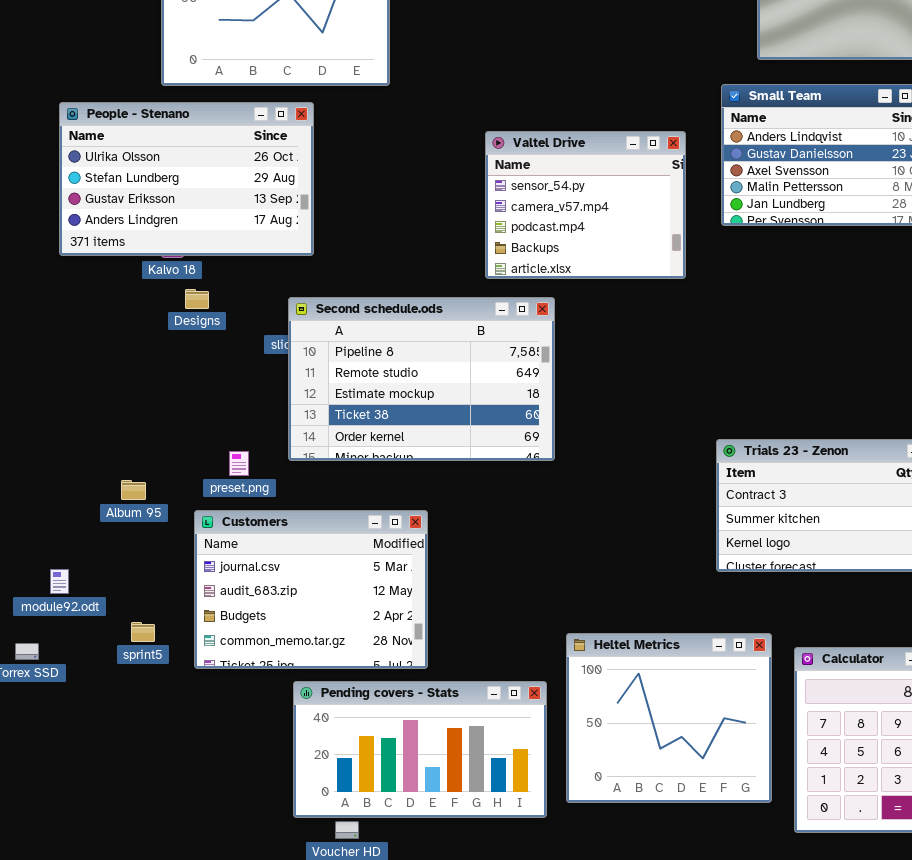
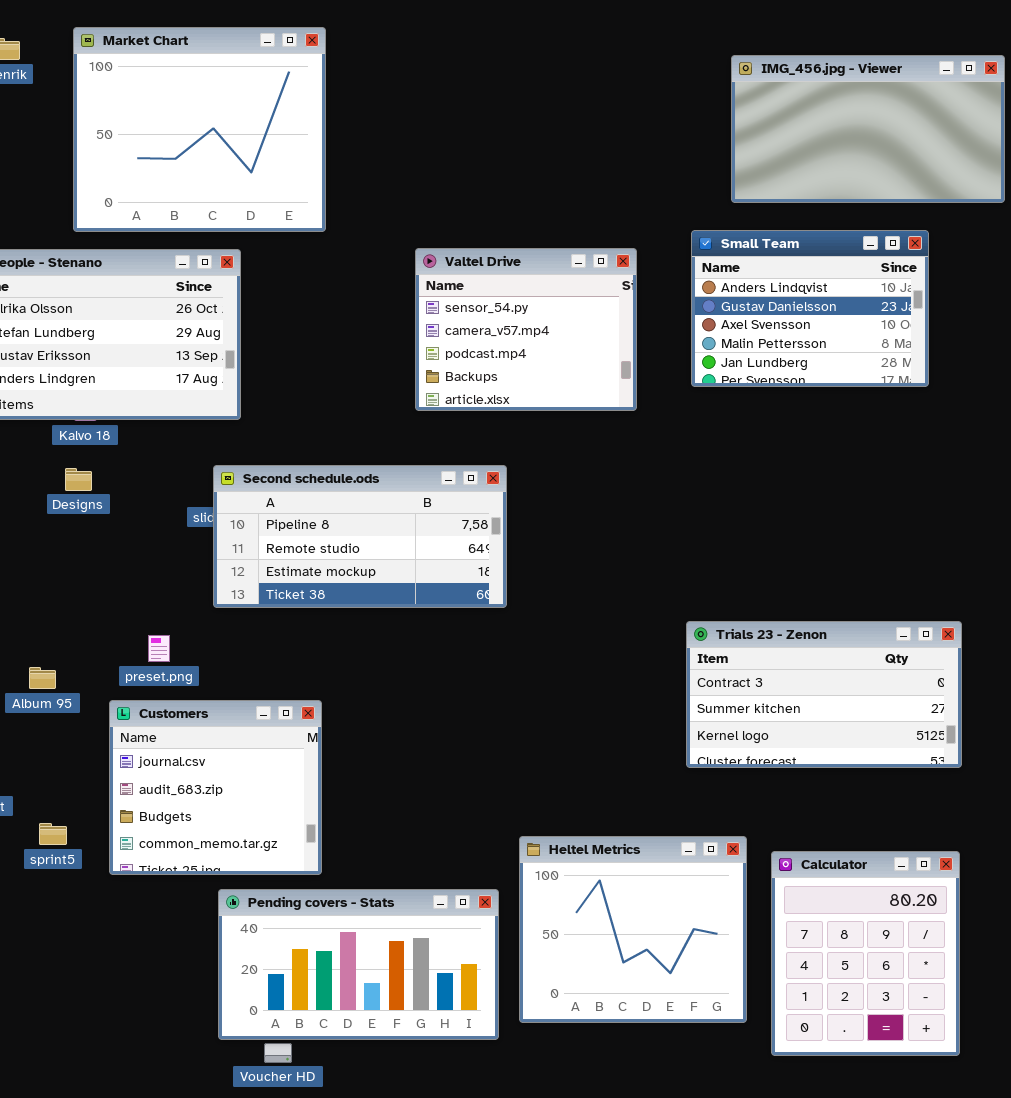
Valtel Drive: [485,131,686,279] -> [415,248,637,411], moved
Designs: [185,289,209,309] -> [65,468,92,491], moved
Second schedule.ods: [288,297,555,461] -> [213,465,507,608], resized
Customers: [194,510,428,669] -> [109,700,322,875], resized

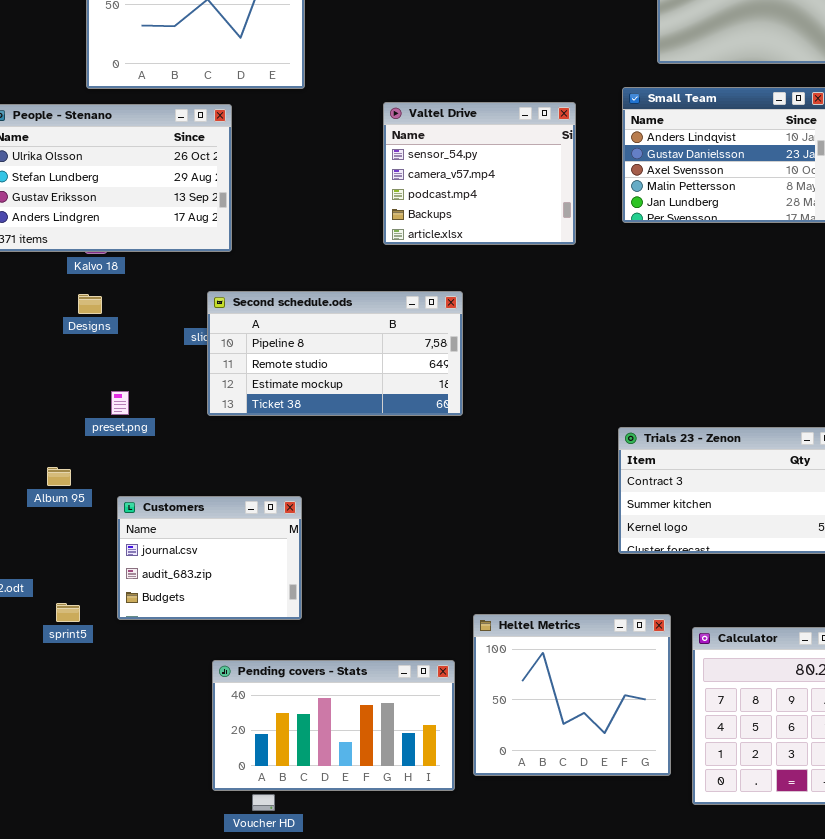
preset.png: [148,635,170,662] -> [111,391,129,415], moved
Customers: [109,700,322,875] -> [117,496,302,620], resized

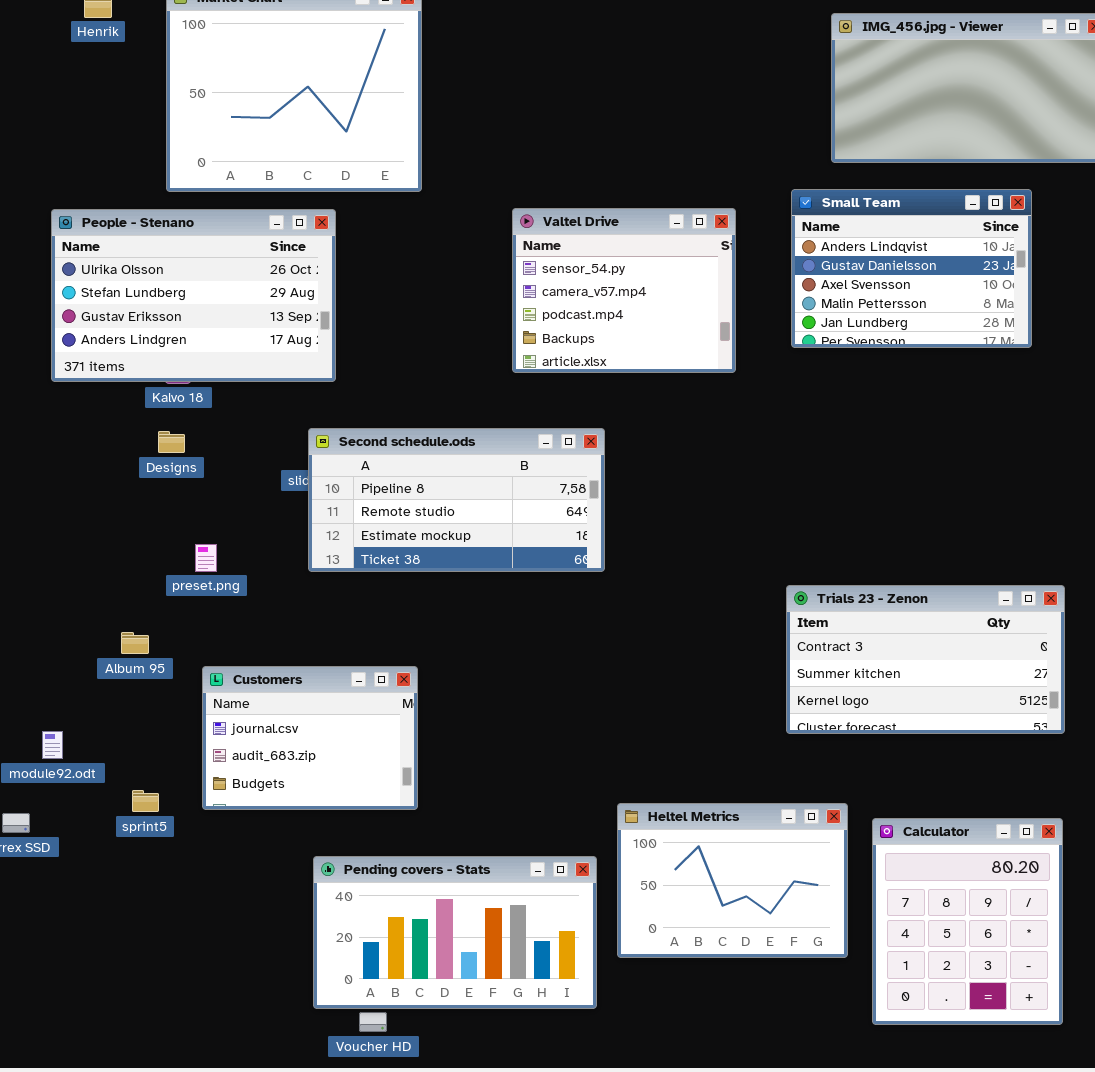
Heltel Metrics: [473,614,671,776] -> [617,803,848,958], resized

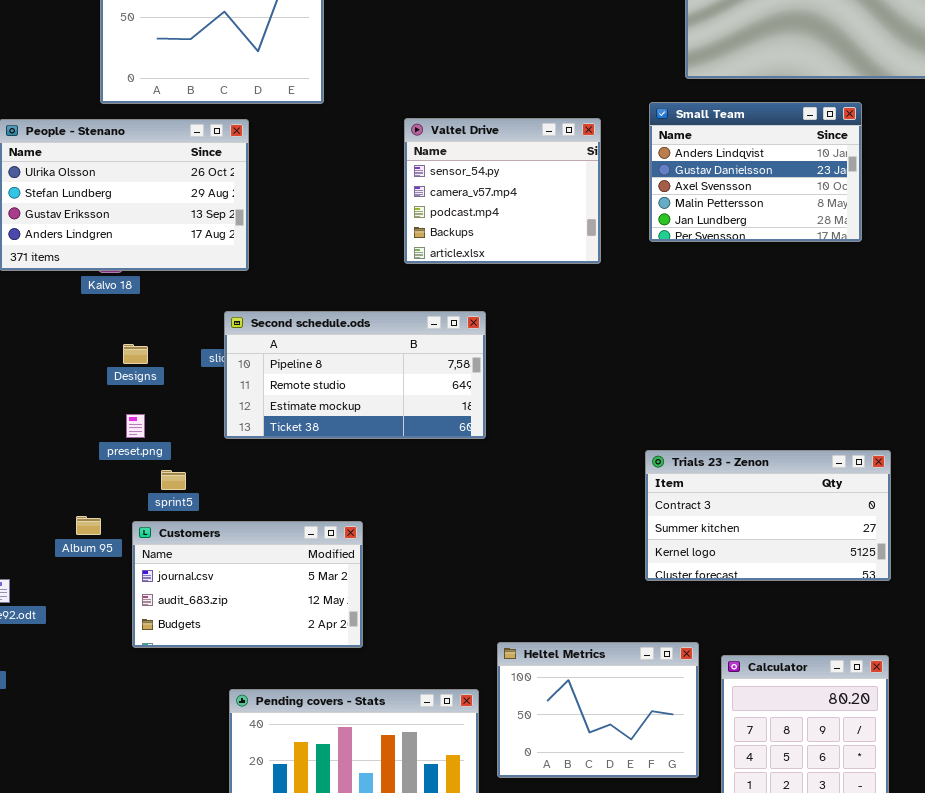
Designs: [158,431,185,453] -> [123,344,148,364], moved
Album 95: [121,632,149,654] -> [76,516,101,535], moved
Customers: [202,666,418,810] -> [132,521,363,648], resized
sprint5: [132,790,159,812] -> [161,470,186,490], moved

